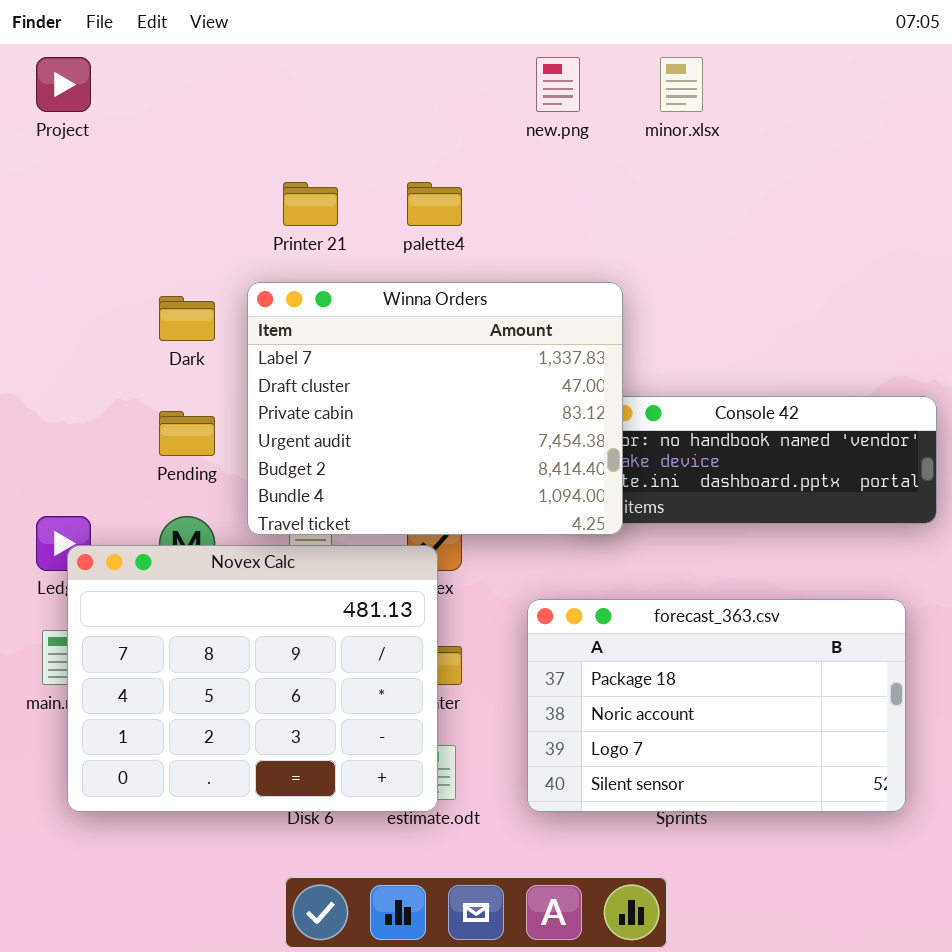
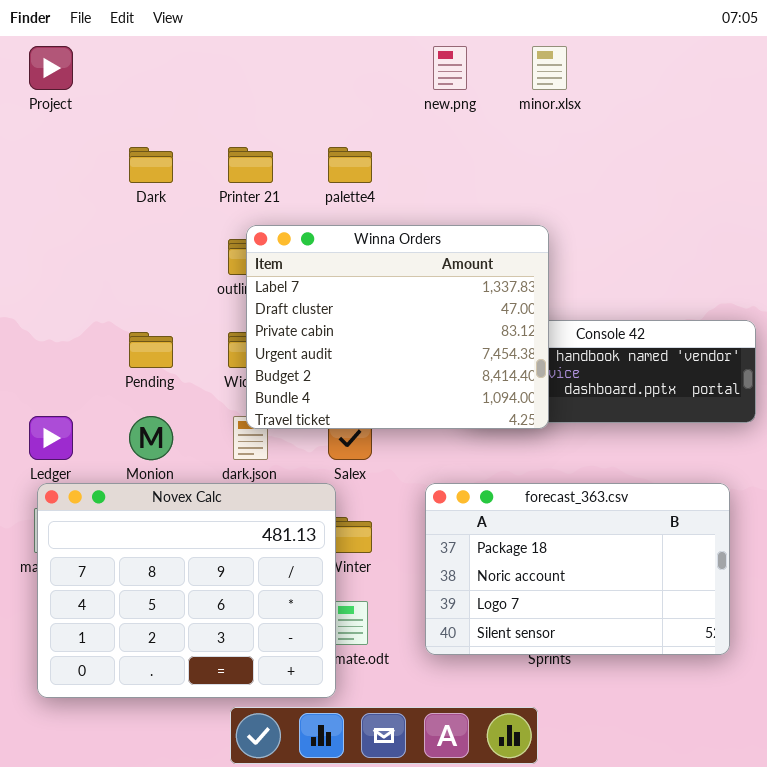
Winna Orders: [247,282,623,535] -> [246,225,549,429], moved
Dark: [159,296,215,341] -> [129,147,173,183], moved
Novex Calc: [67,545,438,812] -> [37,483,336,698], moved

